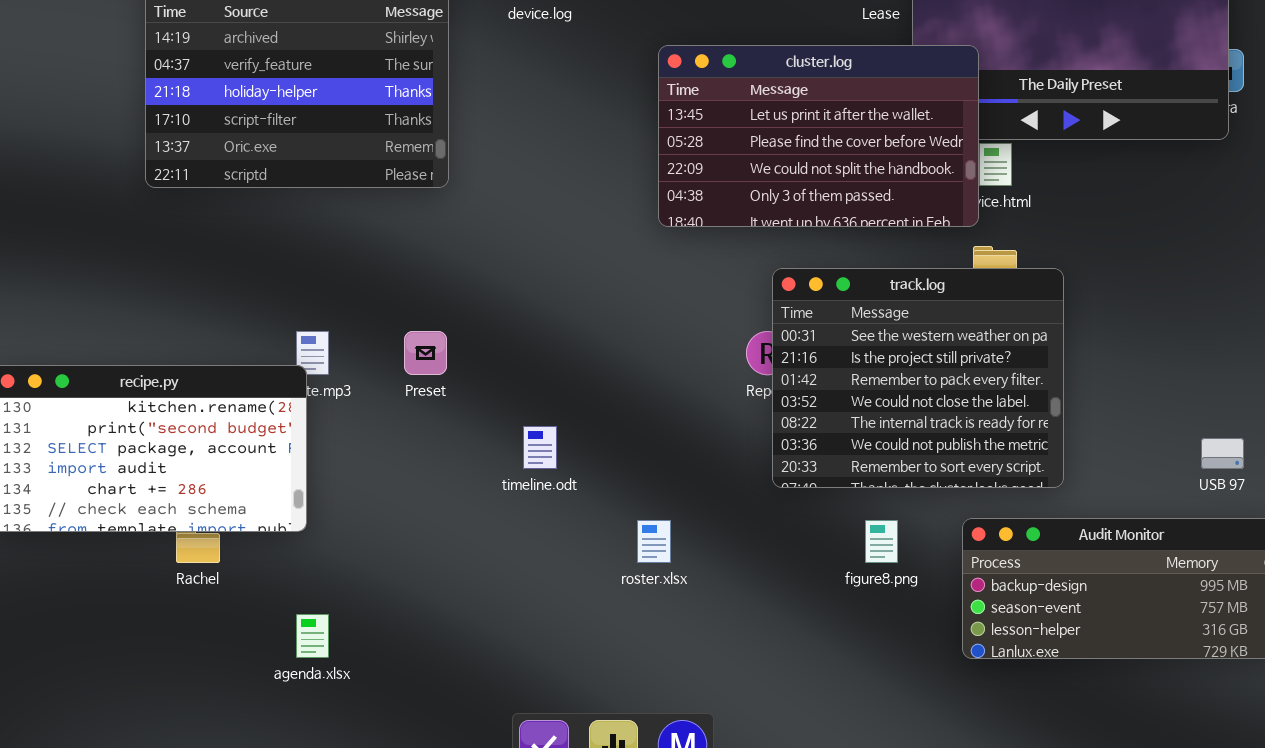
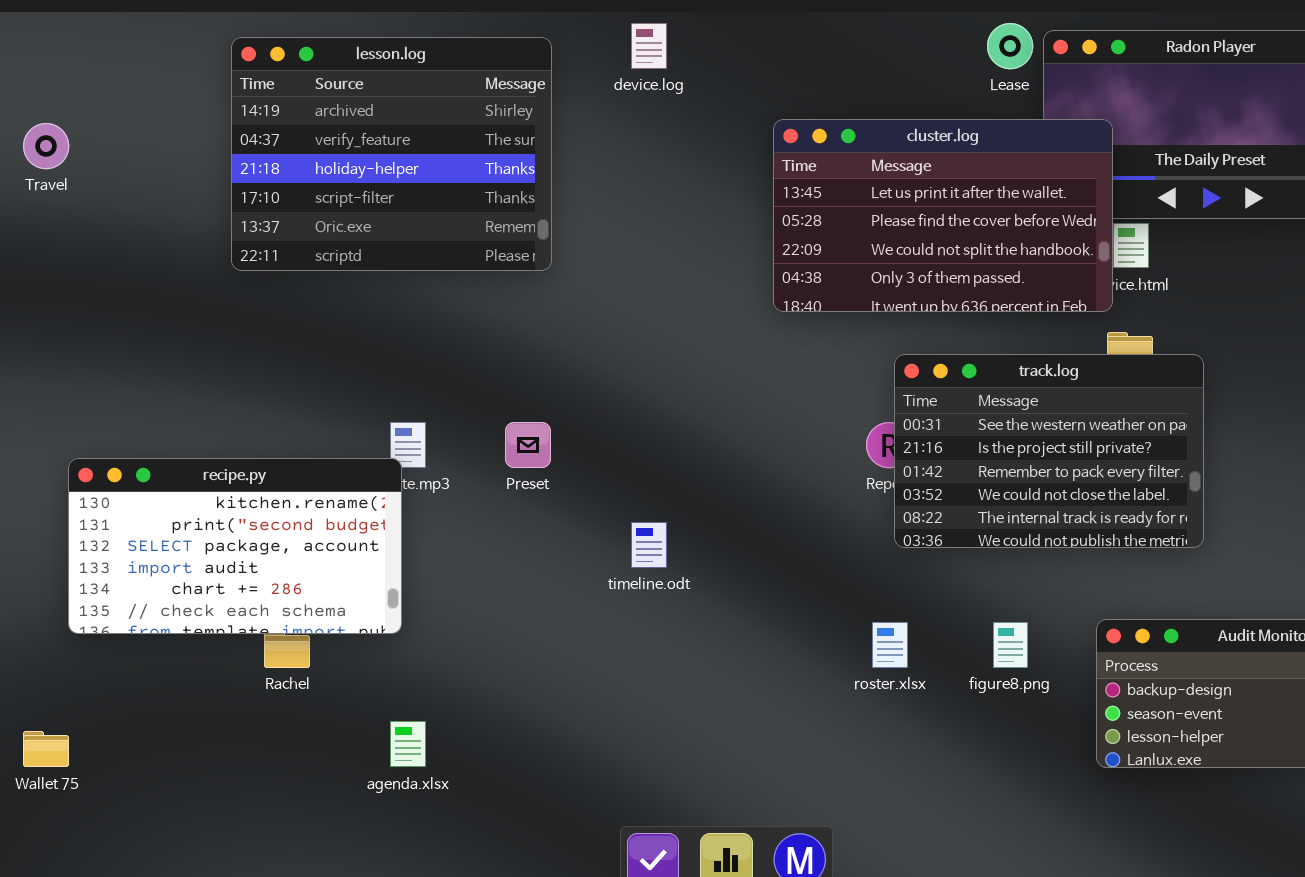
track.log: [772,268,1064,488] -> [894,354,1204,548], resized
roster.xlsx: [637,520,671,563] -> [872,622,908,668], moved

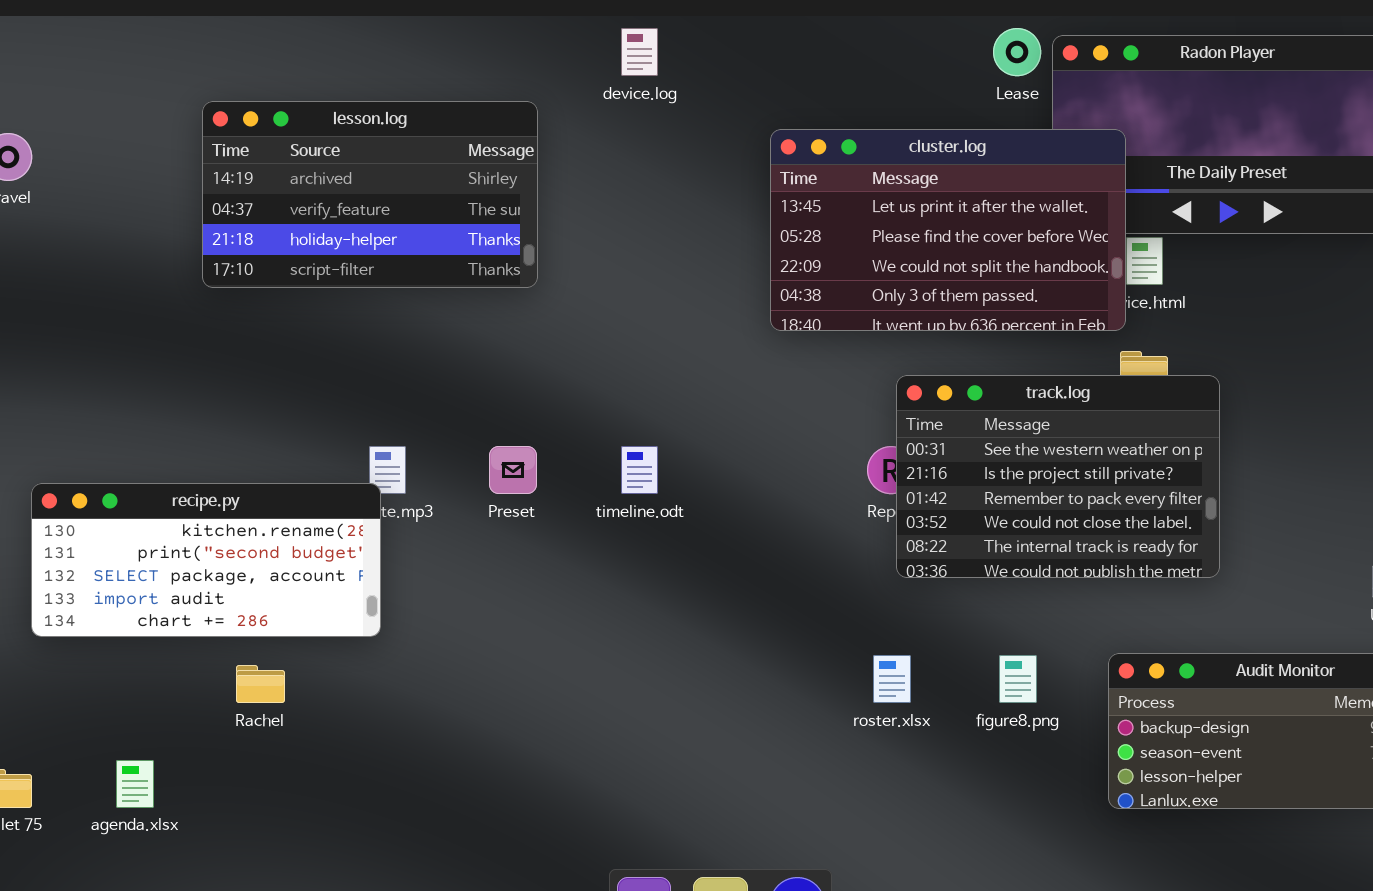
lesson.log: [231,37,552,271] -> [202,101,538,288], resized
recipe.py: [68,458,402,634] -> [31,483,381,637], resized
timeline.odt: [631,522,667,568] -> [621,446,658,494], moved
agenda.xlsx: [390,721,426,767] -> [116,760,154,808], moved

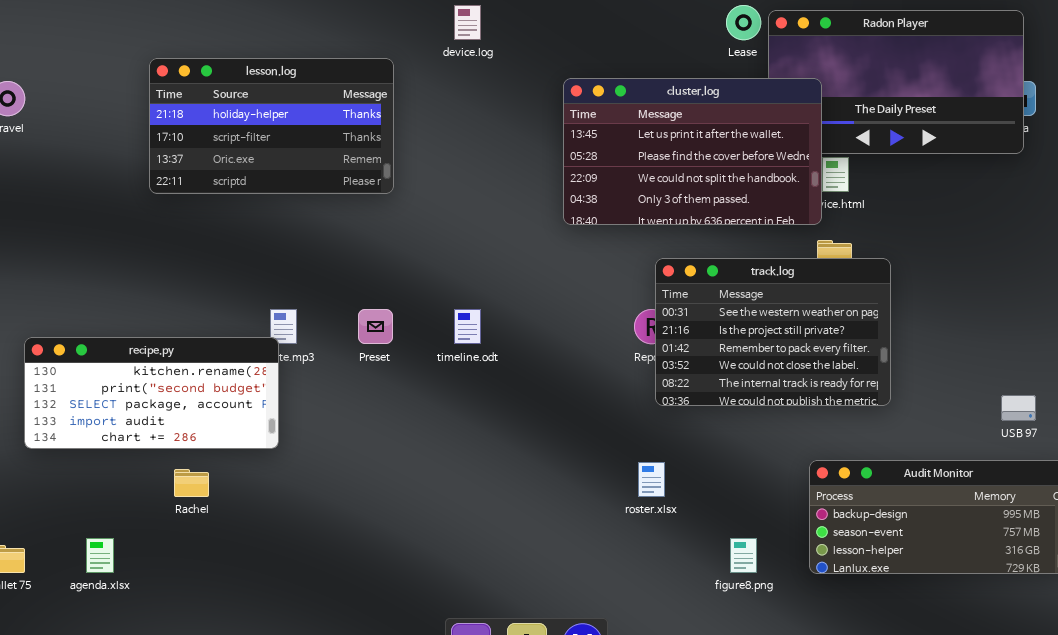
lesson.log: [202,101,538,288] -> [149,58,394,194], scrolled down 2 rows
figure8.png: [999,655,1037,703] -> [730,538,757,573], moved

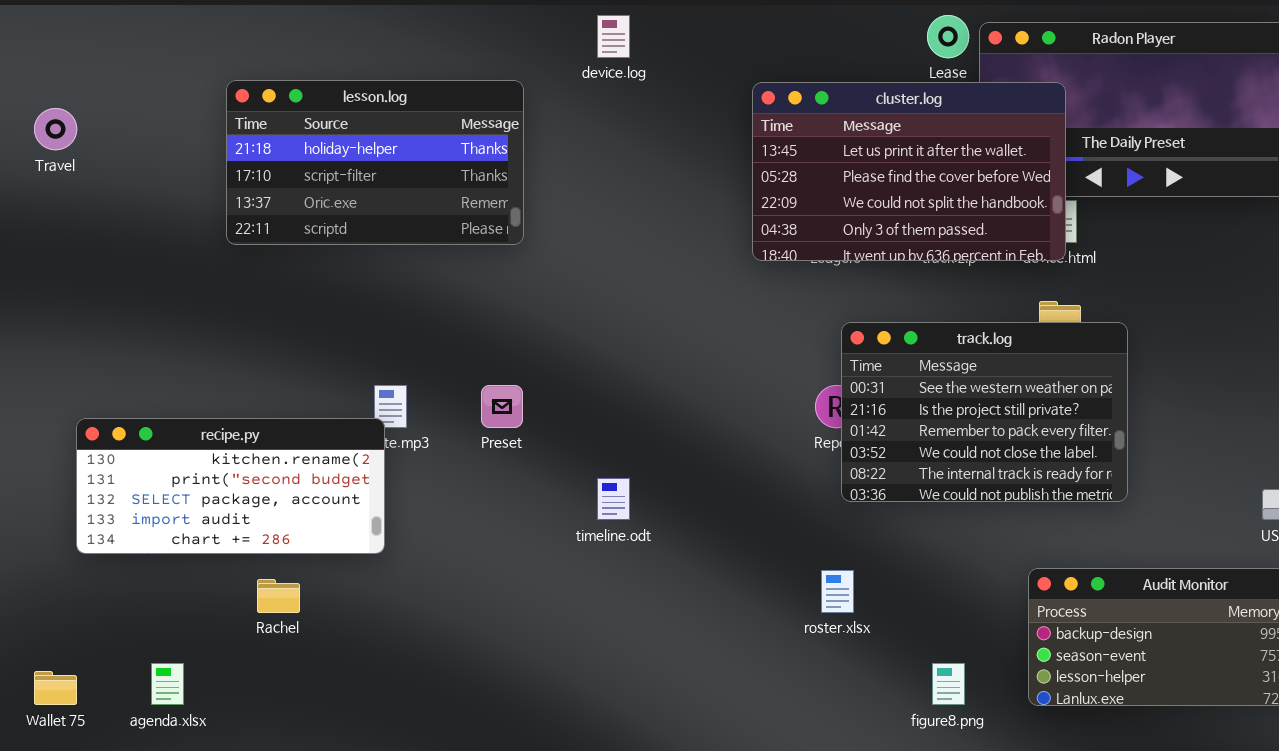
cluster.log: [563,78,822,225] -> [752,82,1066,261], moved
timeline.odt: [454,309,481,344] -> [597,478,630,520], moved

